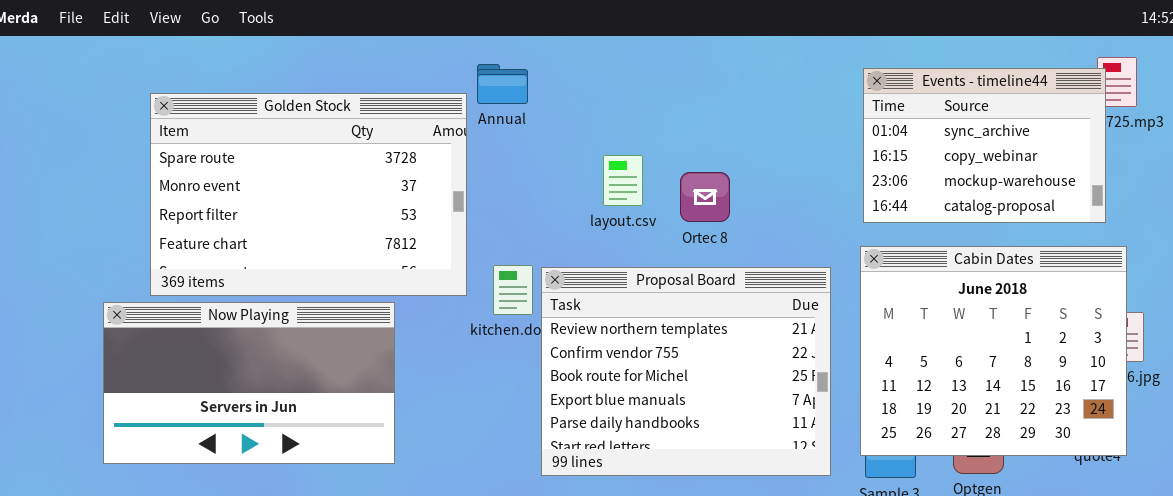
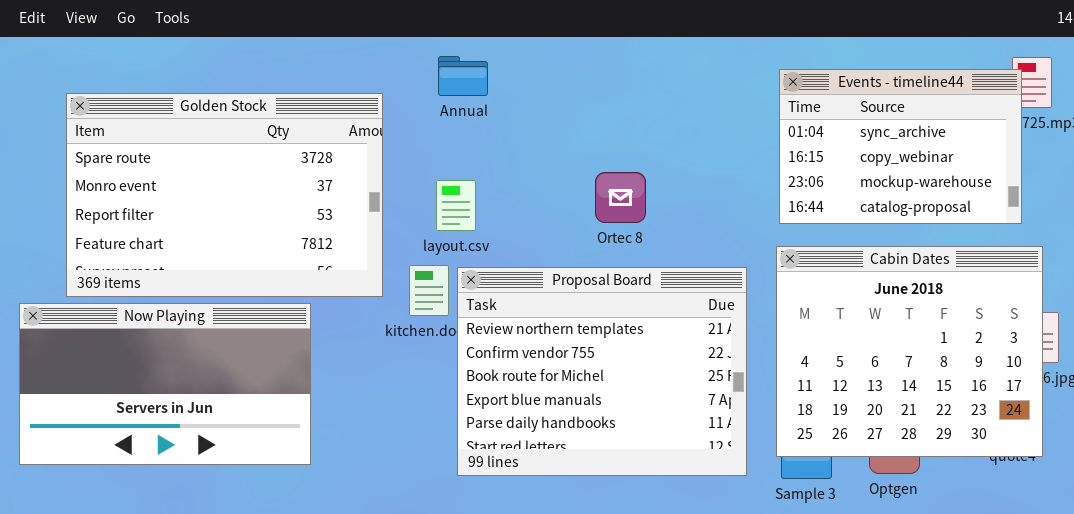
Annual: [477,64,528,104] -> [438,56,488,96], moved
layout.csv: [603,155,643,206] -> [436,180,476,231], moved

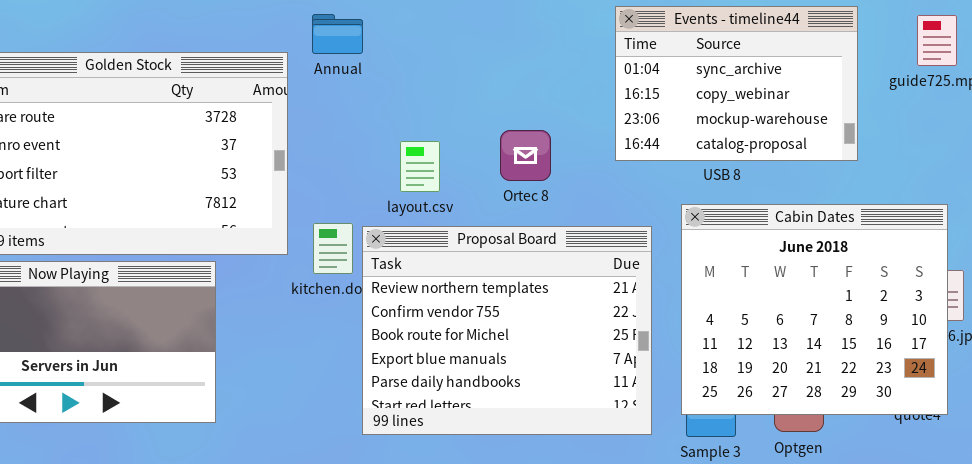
Annual: [438,56,488,96] -> [312,14,363,54], moved
Events - timeline44: [779,69,1022,224] -> [615,6,858,161], moved
layout.csv: [436,180,476,231] -> [400,141,440,192], moved

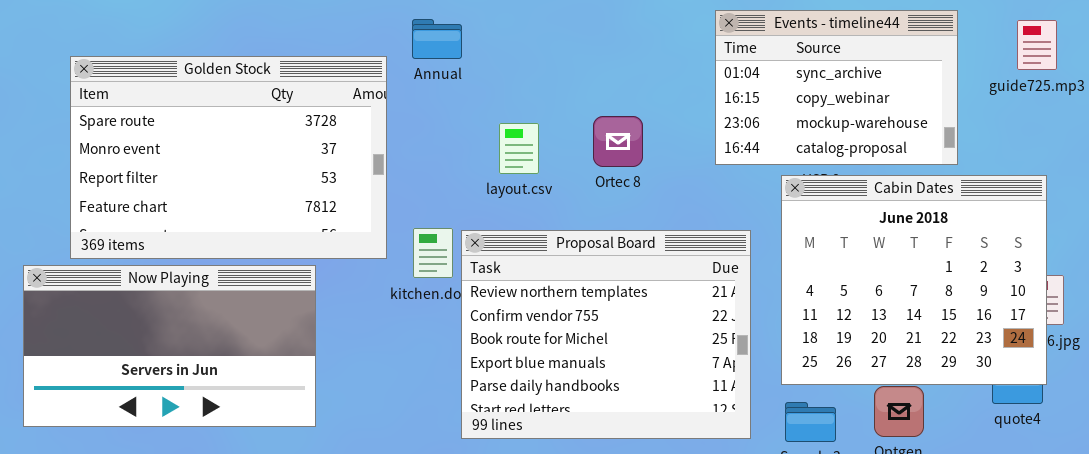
Ortec 8: [500,130,551,181] -> [593,116,643,167], moved
layout.csv: [400,141,440,192] -> [499,123,539,174], moved
Cabin Dates: [681,204,948,415] -> [781,175,1047,385], moved

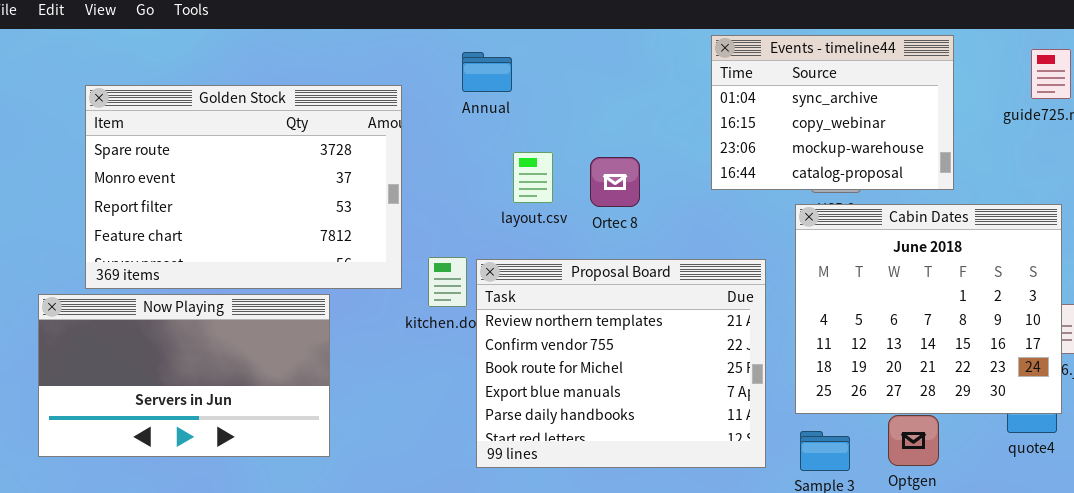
Events - timeline44: [715,10,958,165] -> [711,35,954,190], moved
Annual: [412,19,462,59] -> [462,52,512,92], moved
Ortec 8: [593,116,643,167] -> [590,157,640,207], moved

